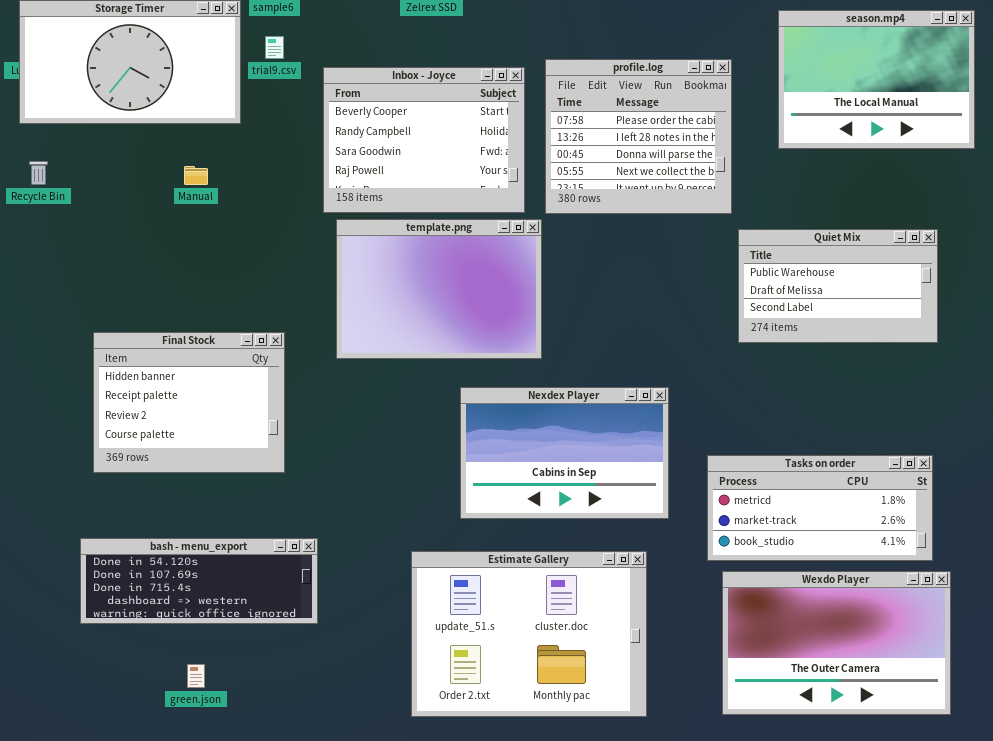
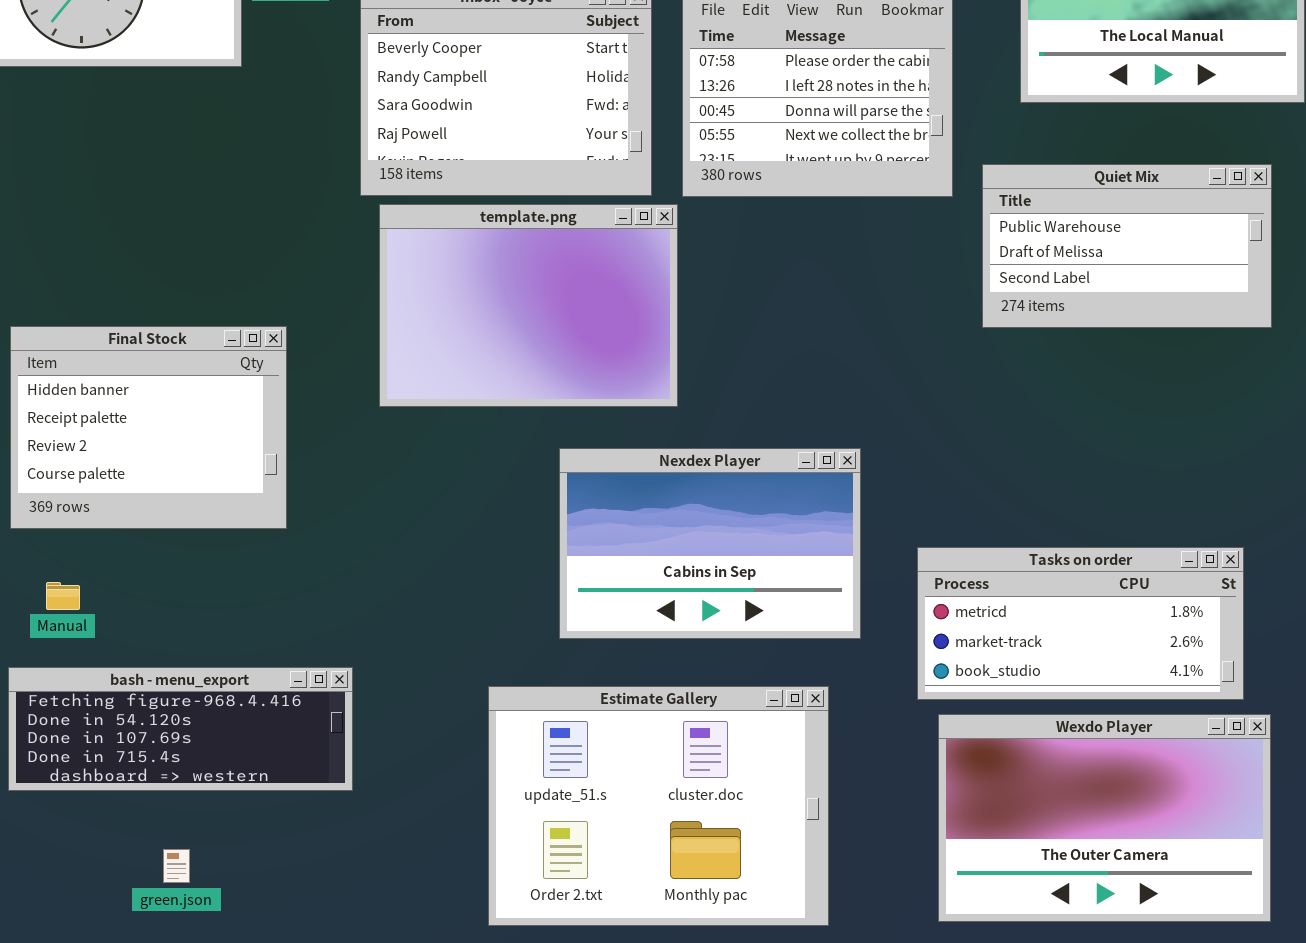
Manual: [184,166,208,185] -> [46,582,80,610], moved
Quiet Mix: [738,229,938,343] -> [982,164,1272,328], moved
Final Stock: [93,332,285,473] -> [10,326,287,529], moved
bash - menu_export: [80,538,318,624] -> [8,667,353,791], scrolled up 1 row

